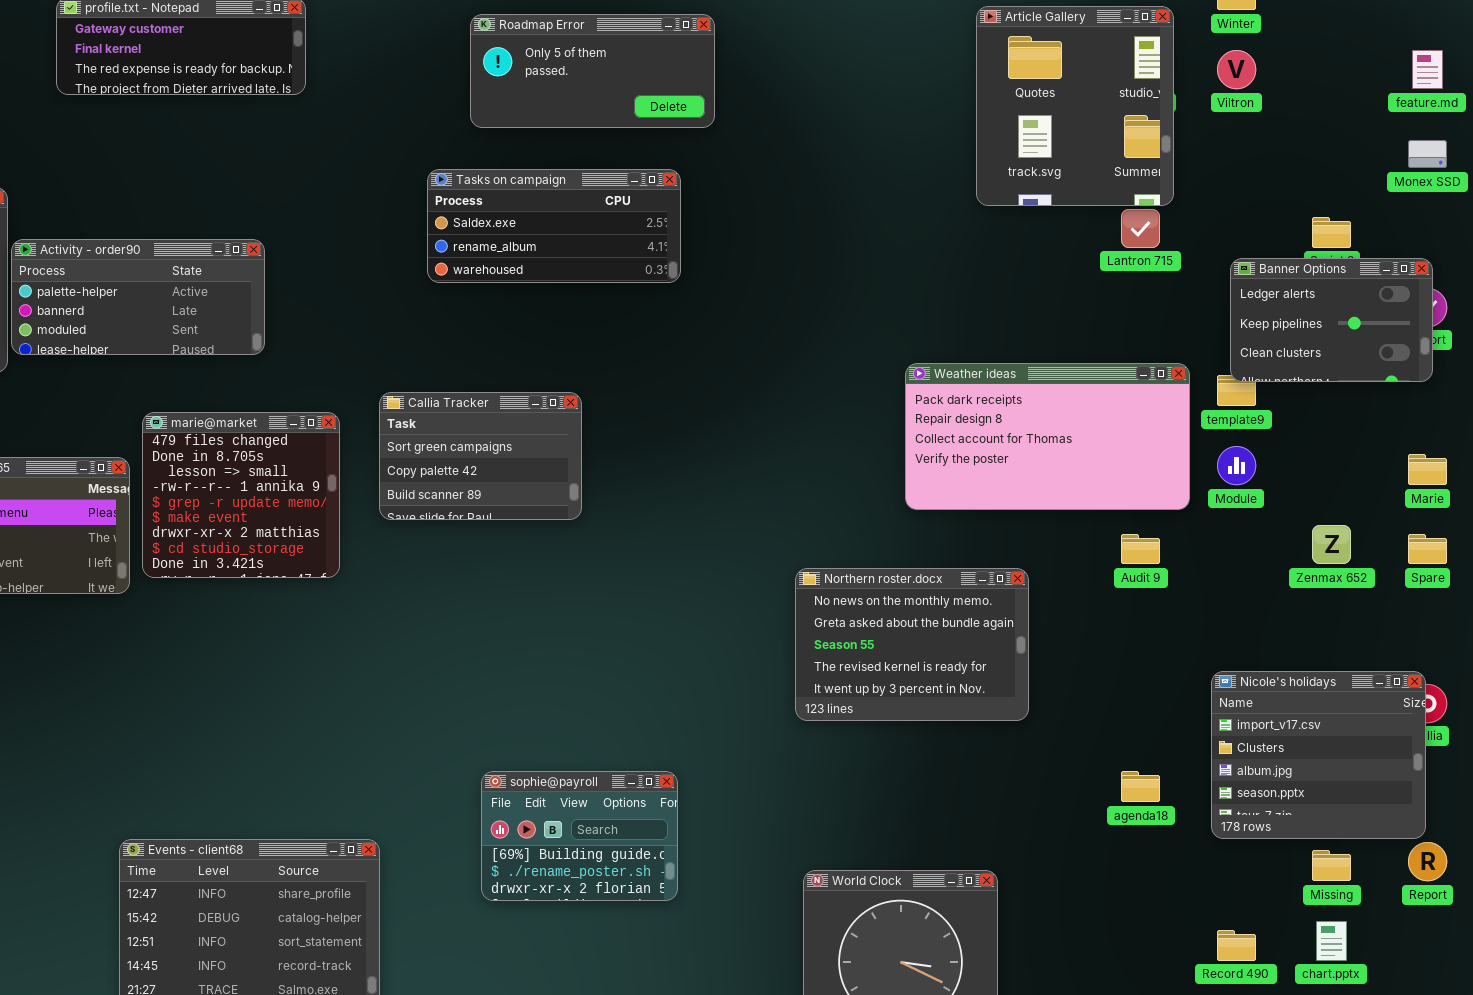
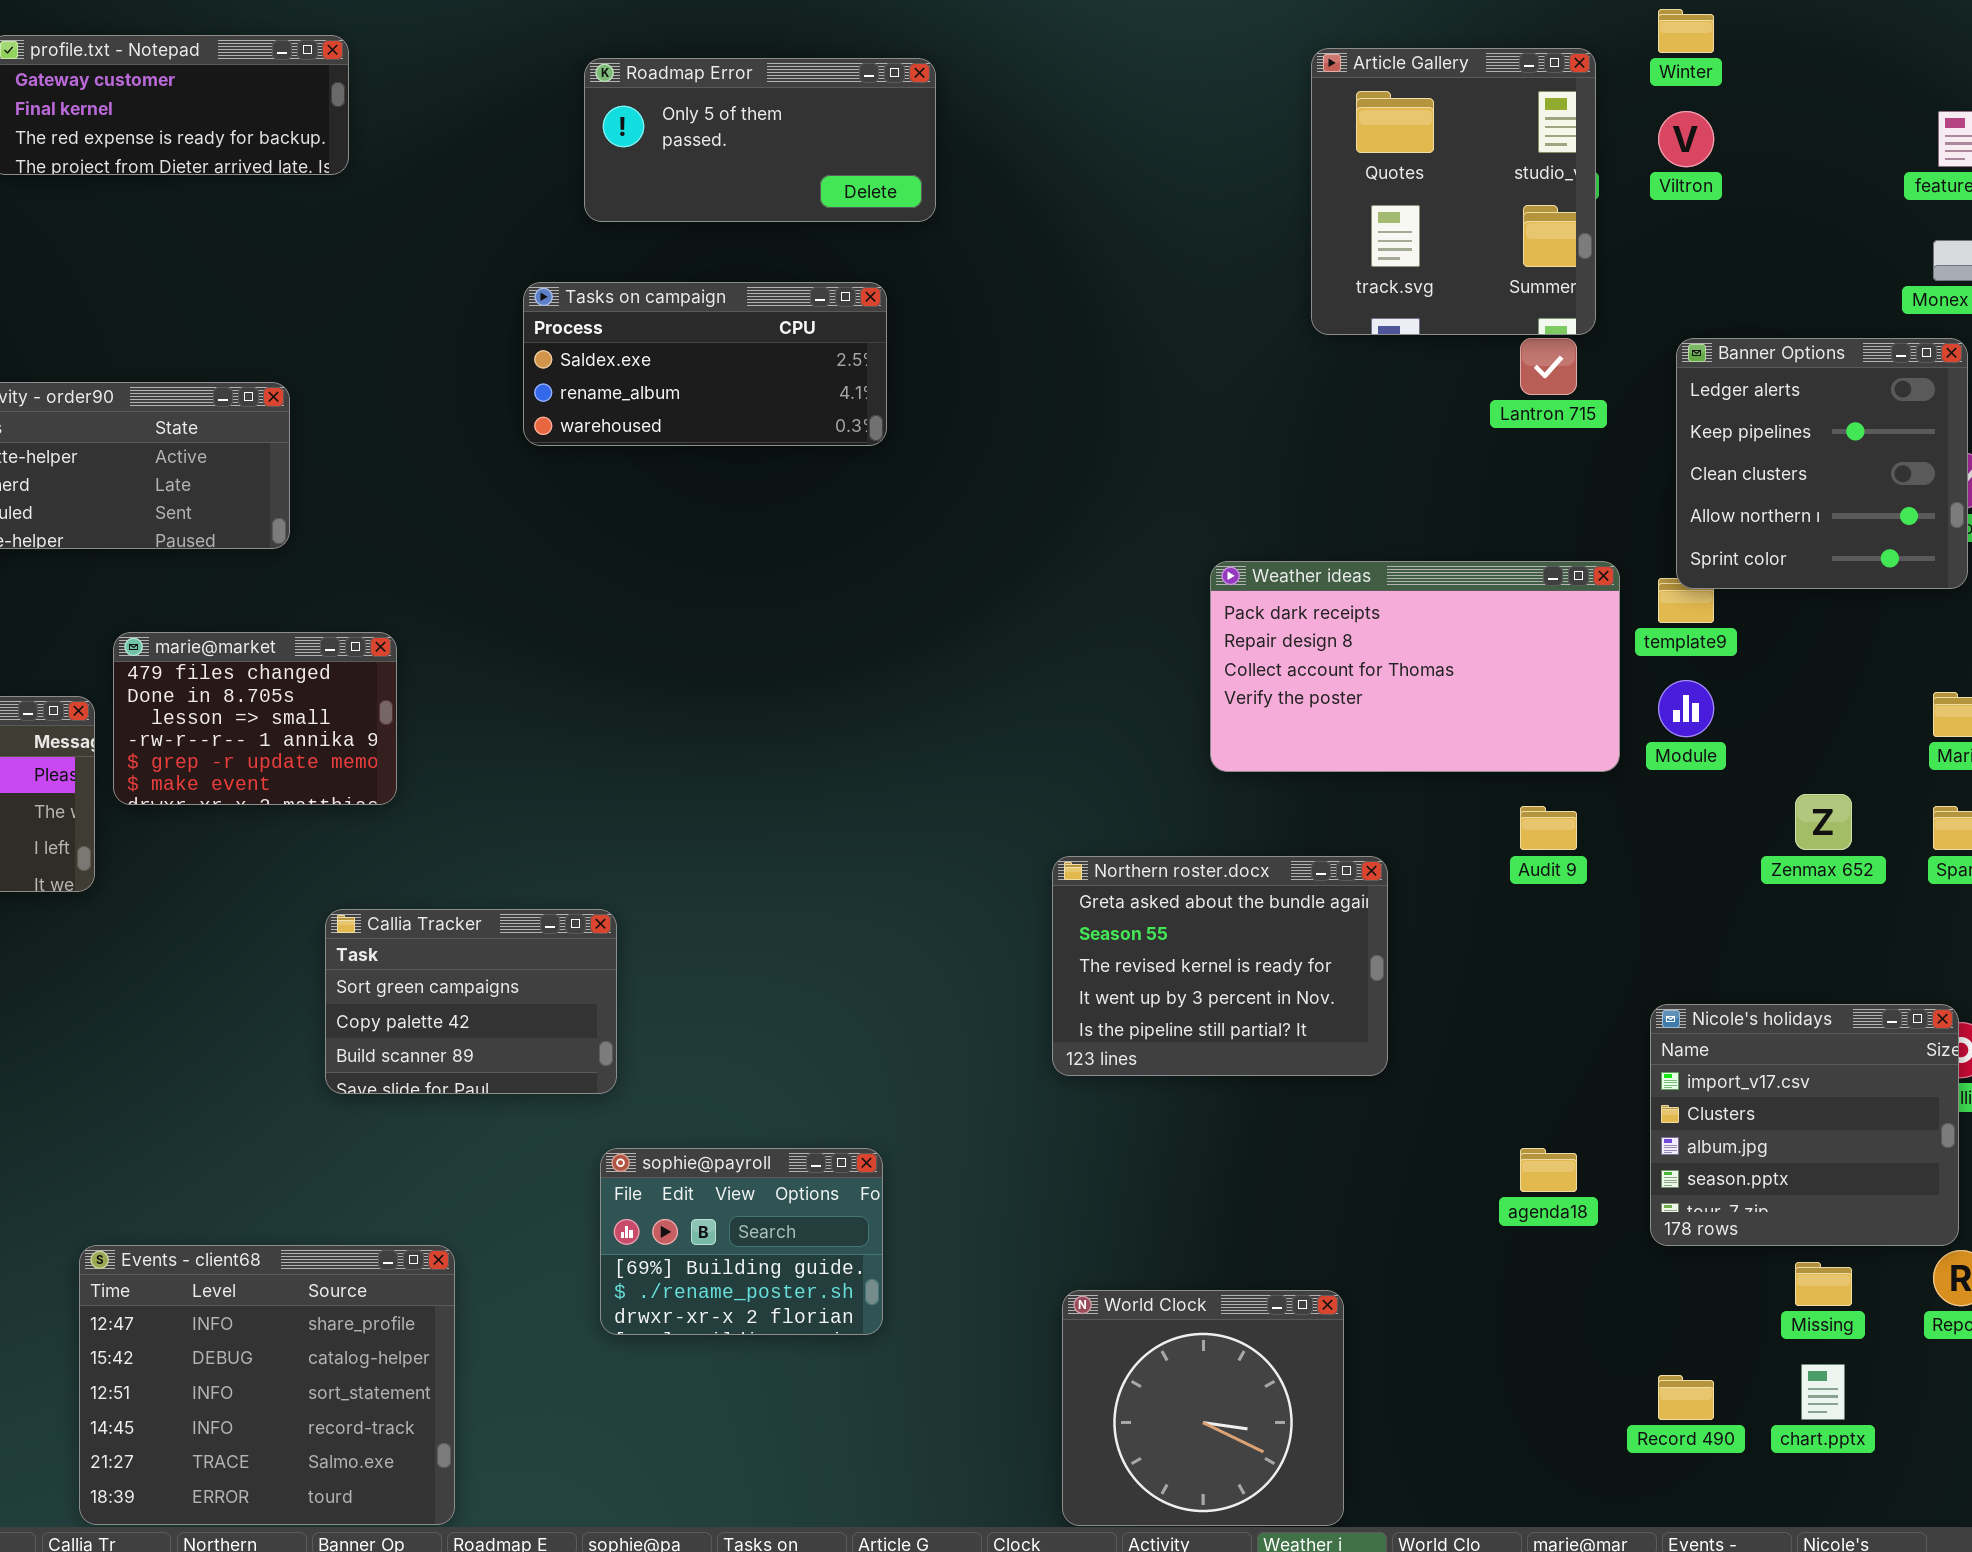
Banner Options: [1230,258,1433,382] -> [1676,338,1968,589], resized
Callia Tracker: [379,392,582,520] -> [325,909,617,1094], moved
marie@market: [142,412,340,578] -> [113,632,397,805], resized
Northern roster.docx: [795,568,1029,721] -> [1052,856,1388,1076], scrolled down 1 row

